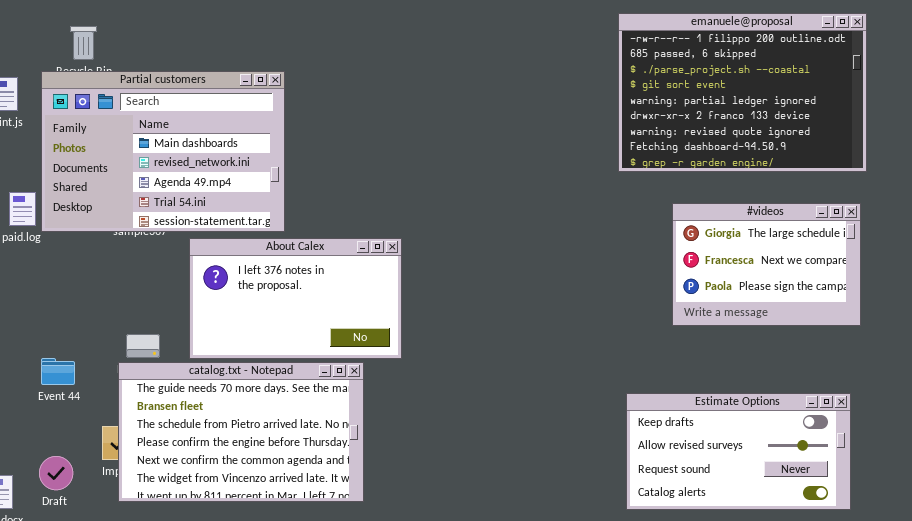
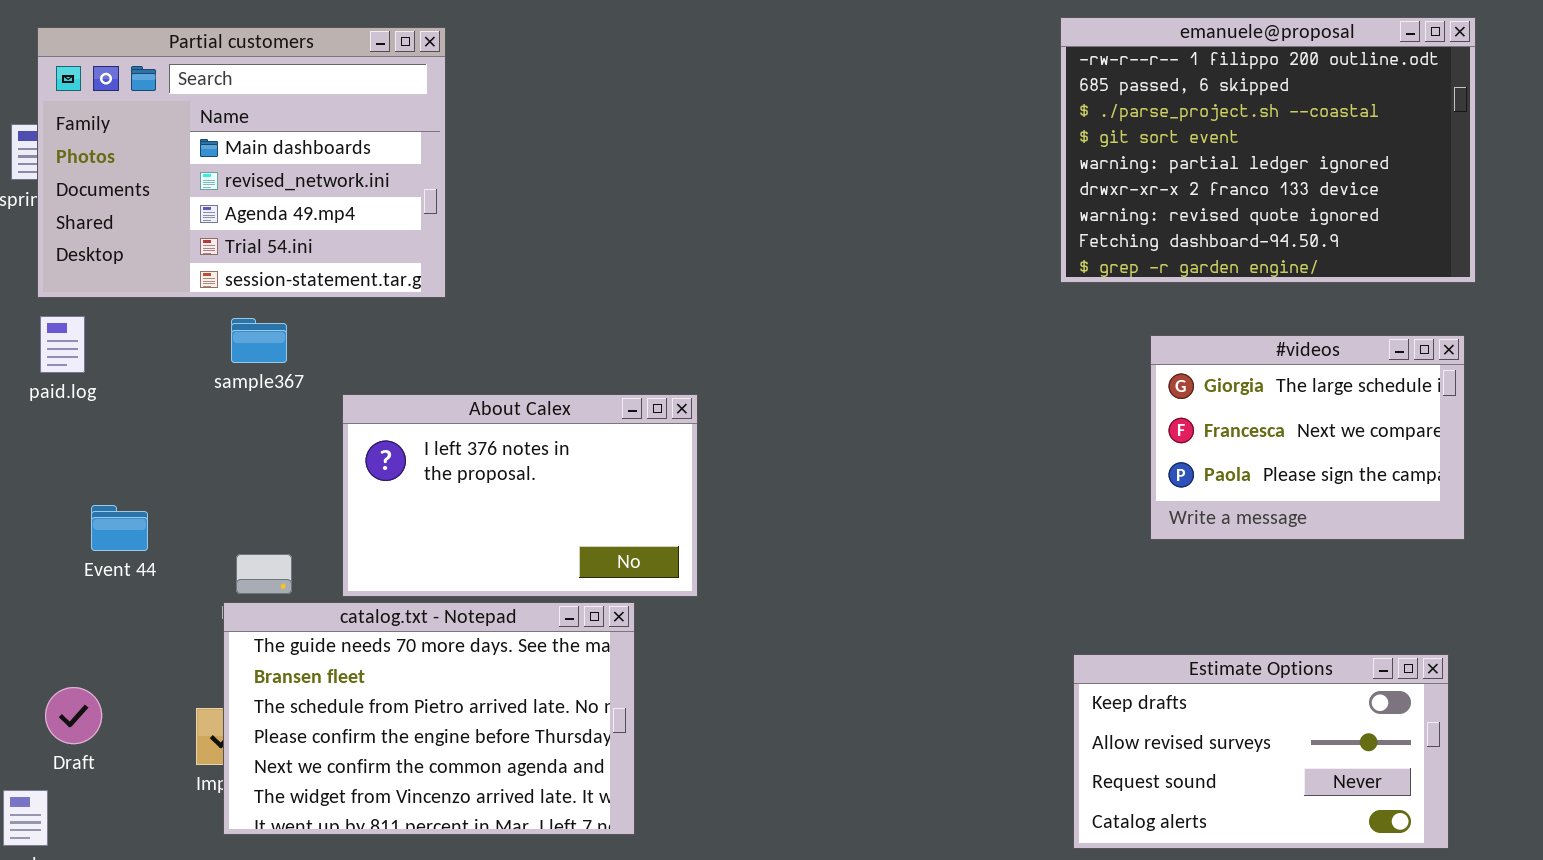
Partial customers: [41,71,285,232] -> [37,27,446,298], moved
Event 44: [41,358,75,385] -> [91,505,148,551], moved
Draft: [39,456,73,490] -> [45,687,102,744], moved

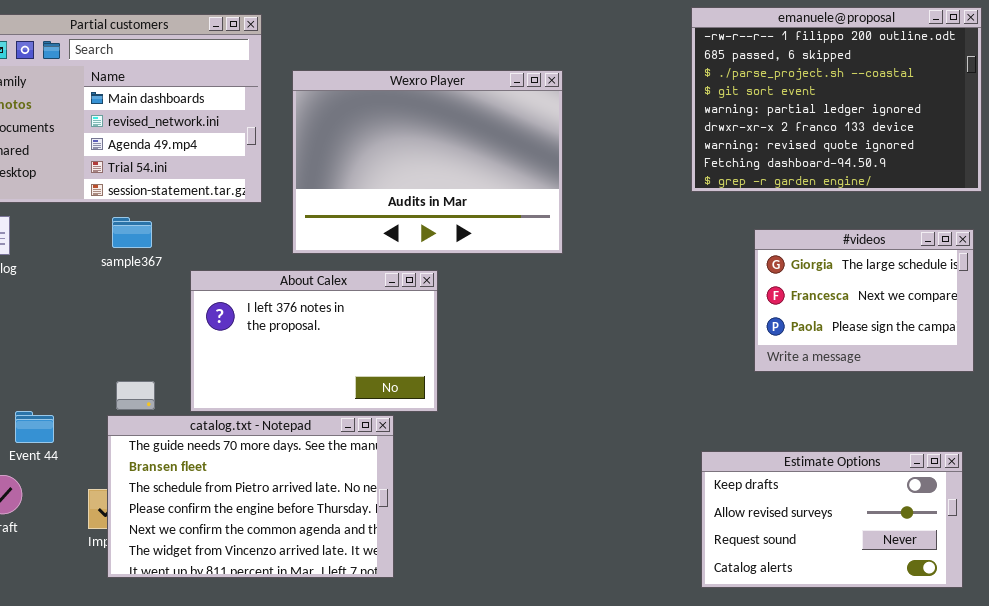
Wexro Player: none -> [292,70,563,254], opened
Event 44: [91,505,148,551] -> [15,411,54,443], moved

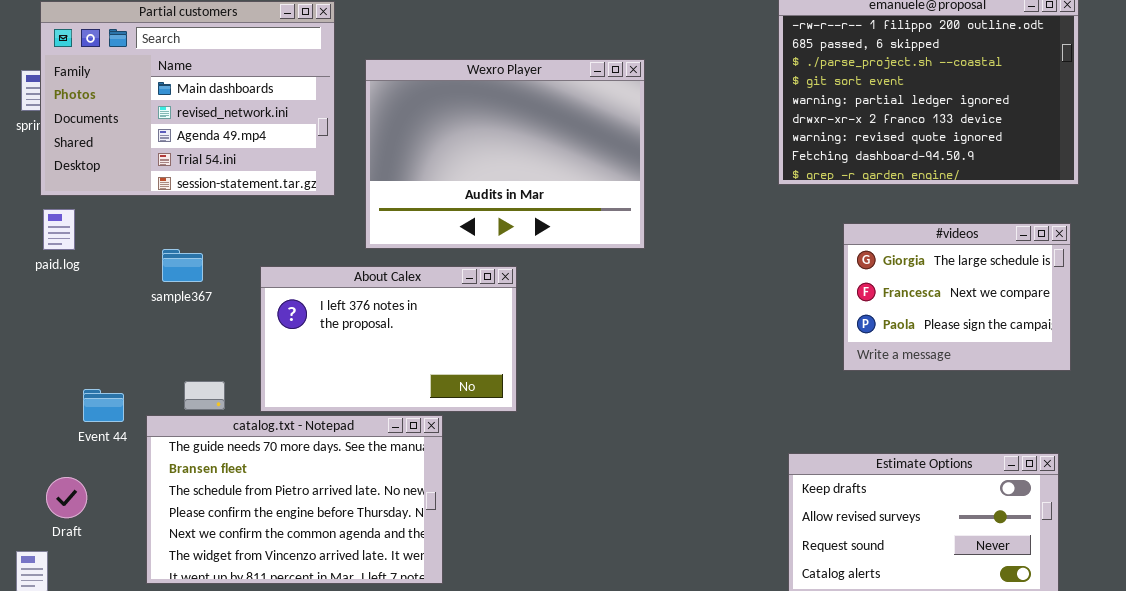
sample367: [112,217,152,248] -> [162,249,203,282], moved
Event 44: [15,411,54,443] -> [83,389,124,422], moved
catalog.txt - Notepad: [107,415,394,578] -> [146,415,443,584], moved

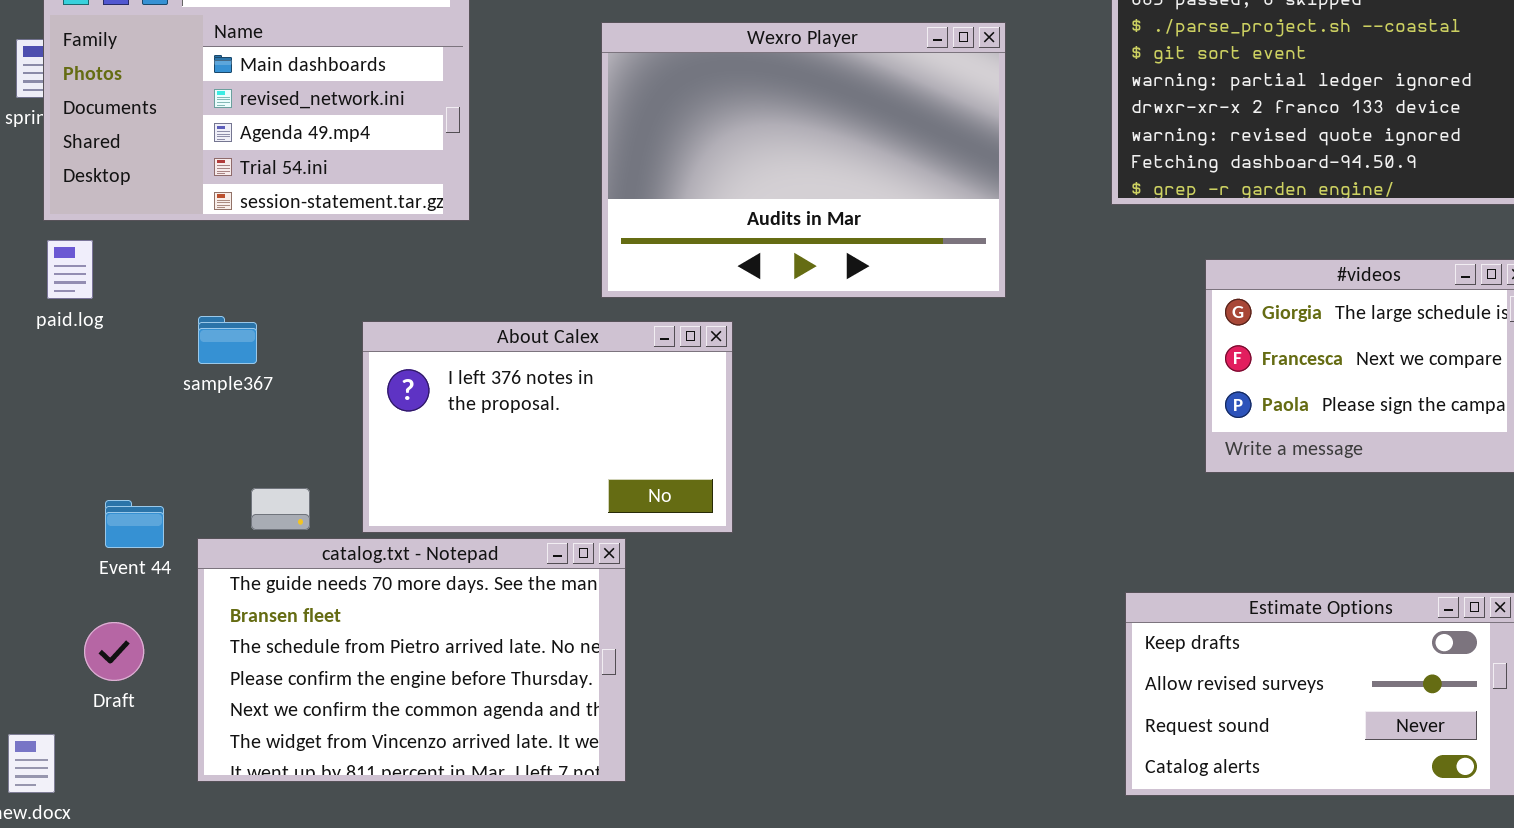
Wexro Player: [365,59,645,249] -> [601,22,1006,298], moved
sample367: [162,249,203,282] -> [198,316,257,364], moved
Draft: [46,477,87,518] -> [84,622,144,681], moved

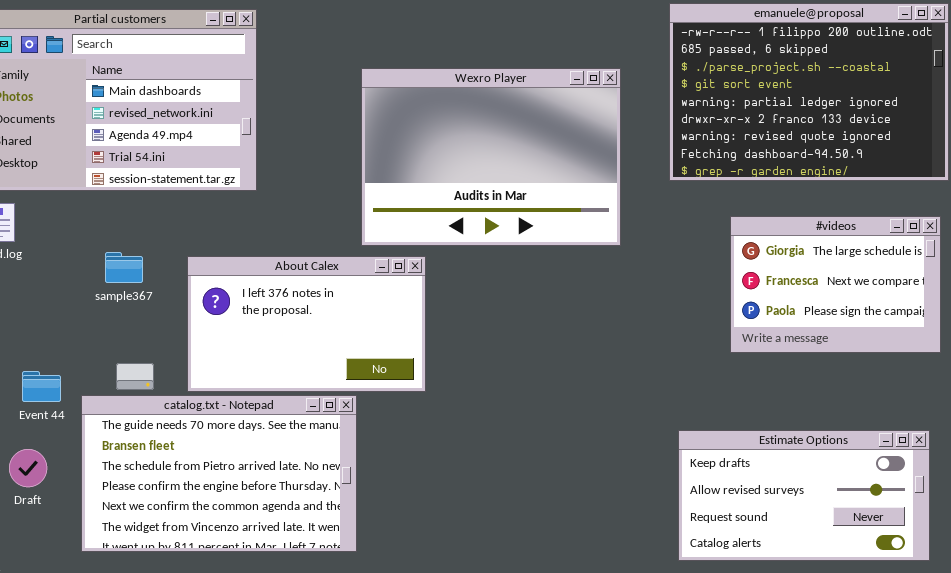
Wexro Player: [601,22,1006,298] -> [361,68,621,246], moved
sample367: [198,316,257,364] -> [105,252,143,283], moved

